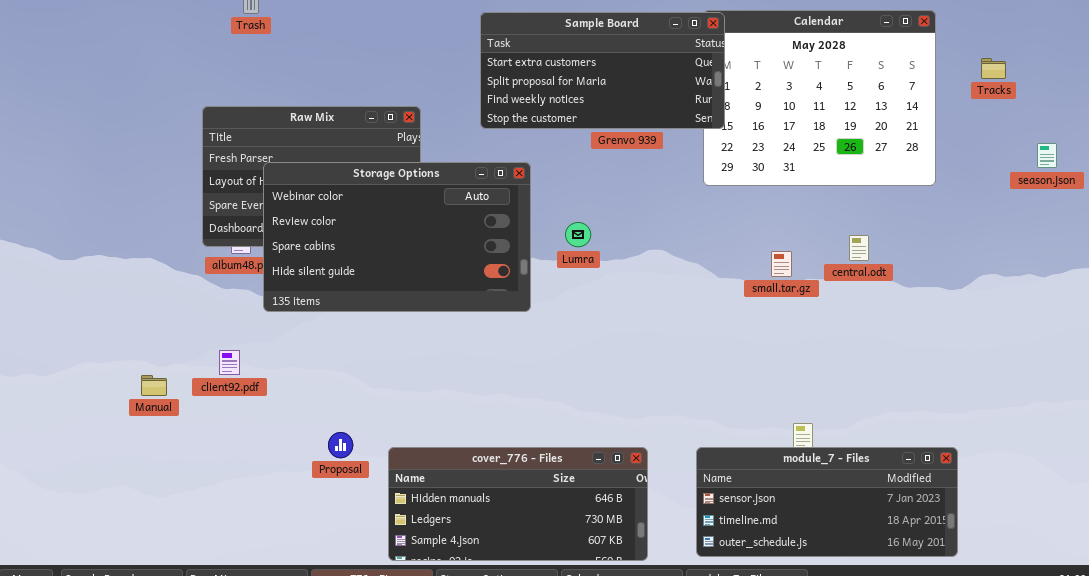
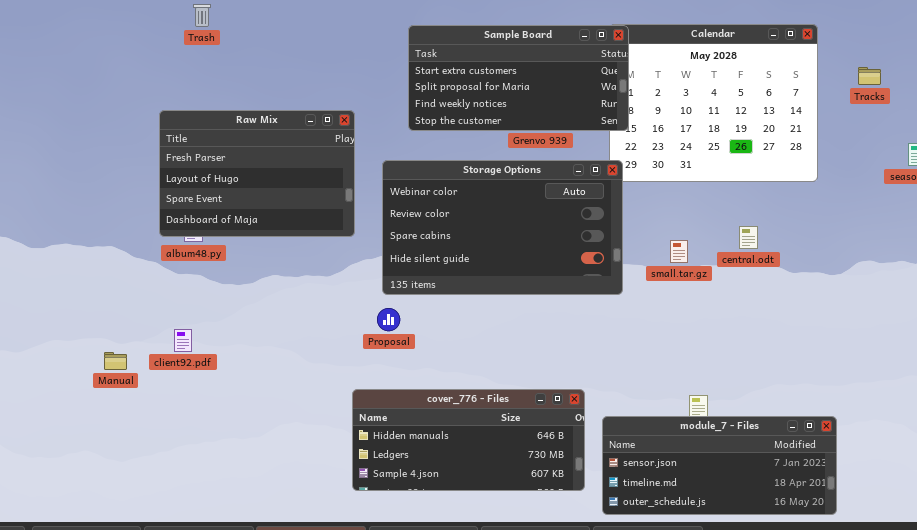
Storage Options: [263,162,531,312] -> [382,160,623,295], moved
Proposal: [328,432,353,458] -> [377,308,400,331], moved
cover_776 - Files: [388,447,648,561] -> [352,389,585,491], moved

